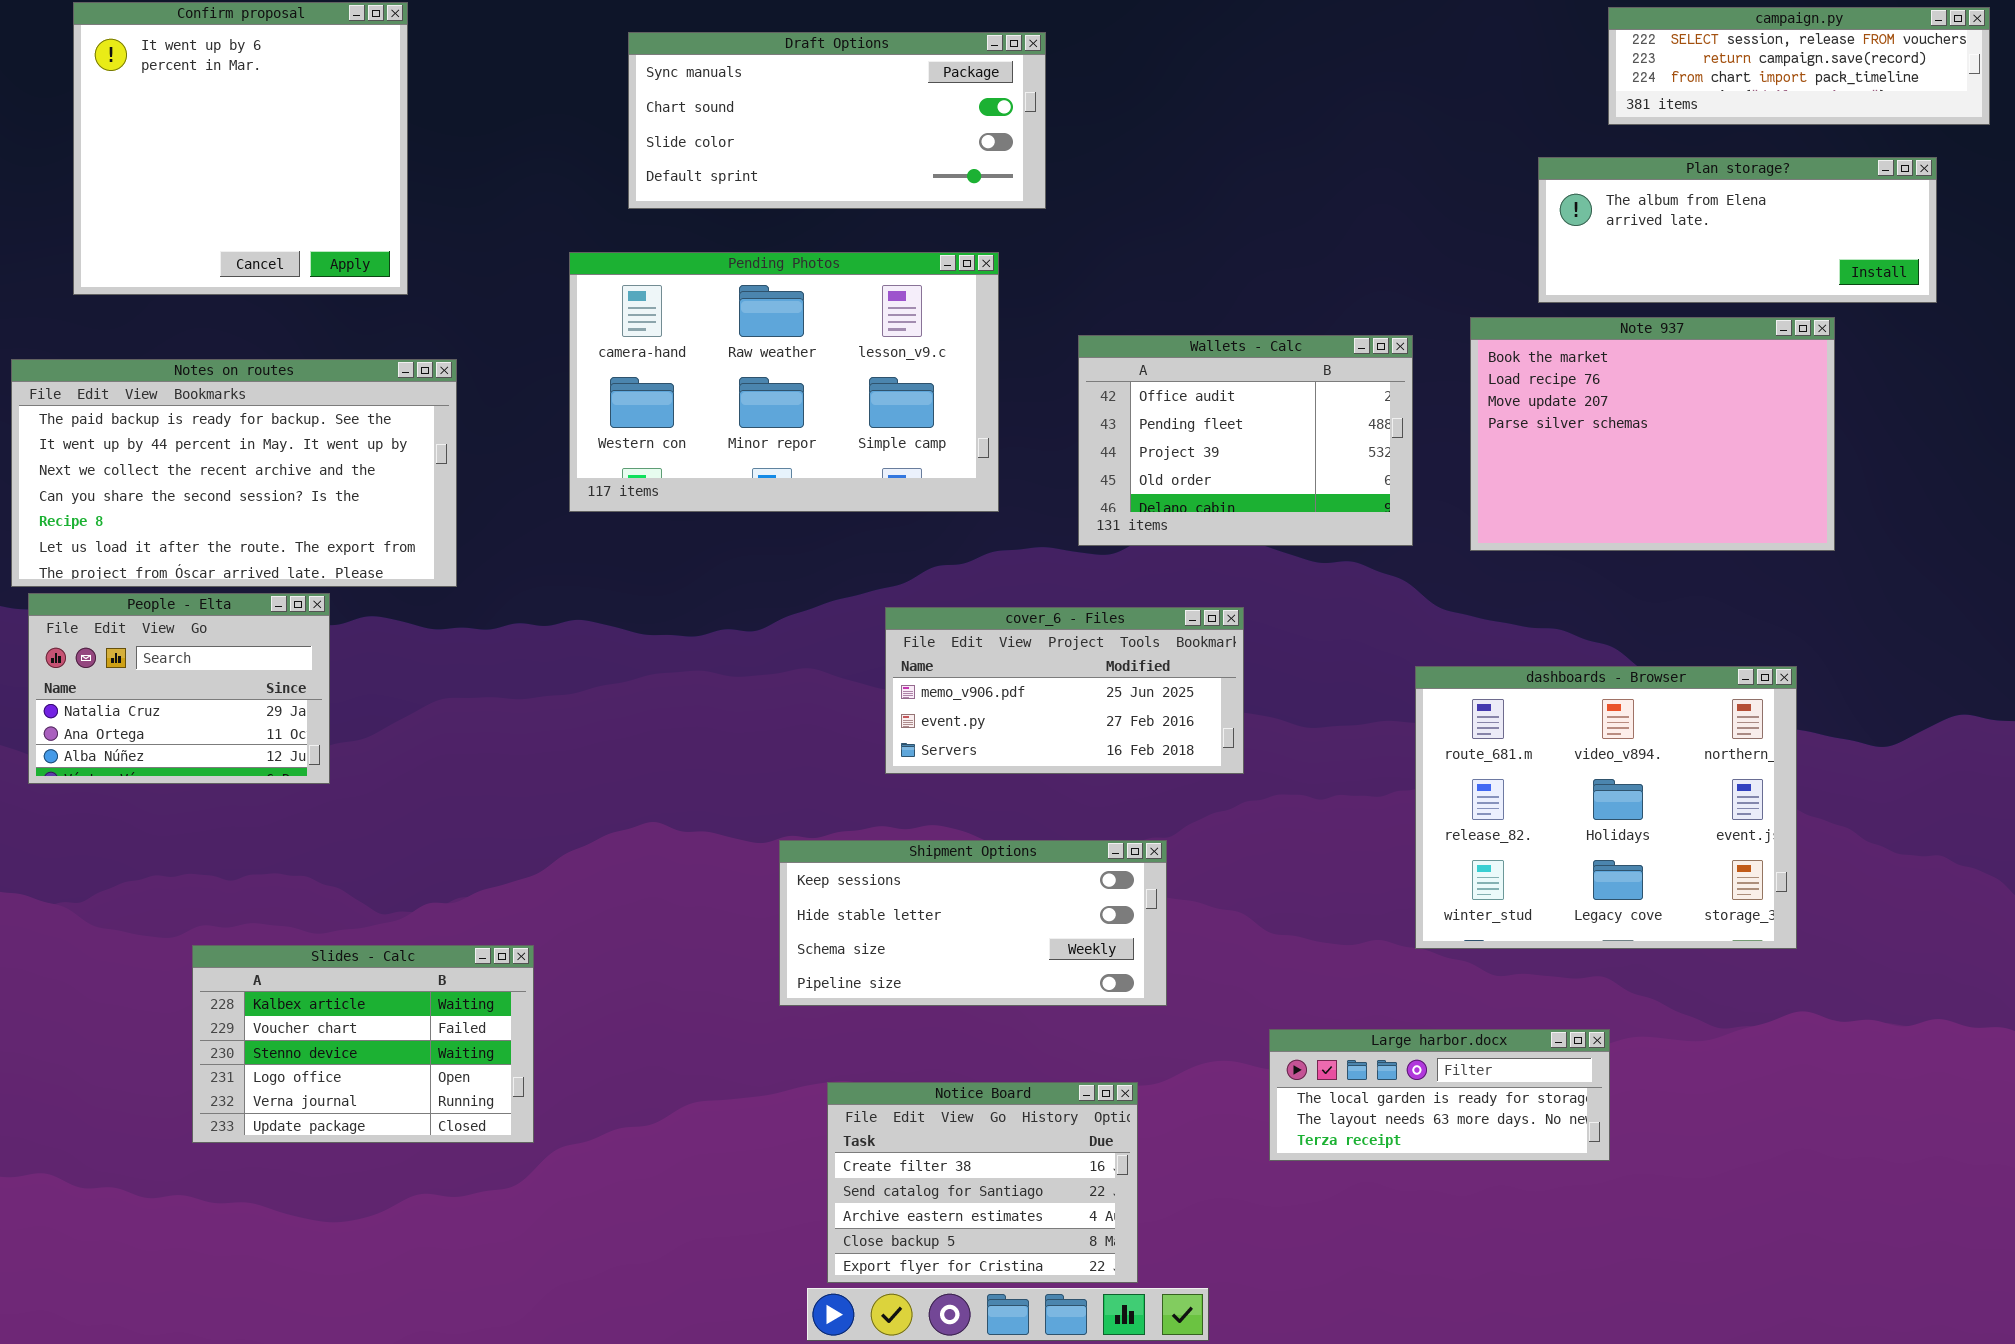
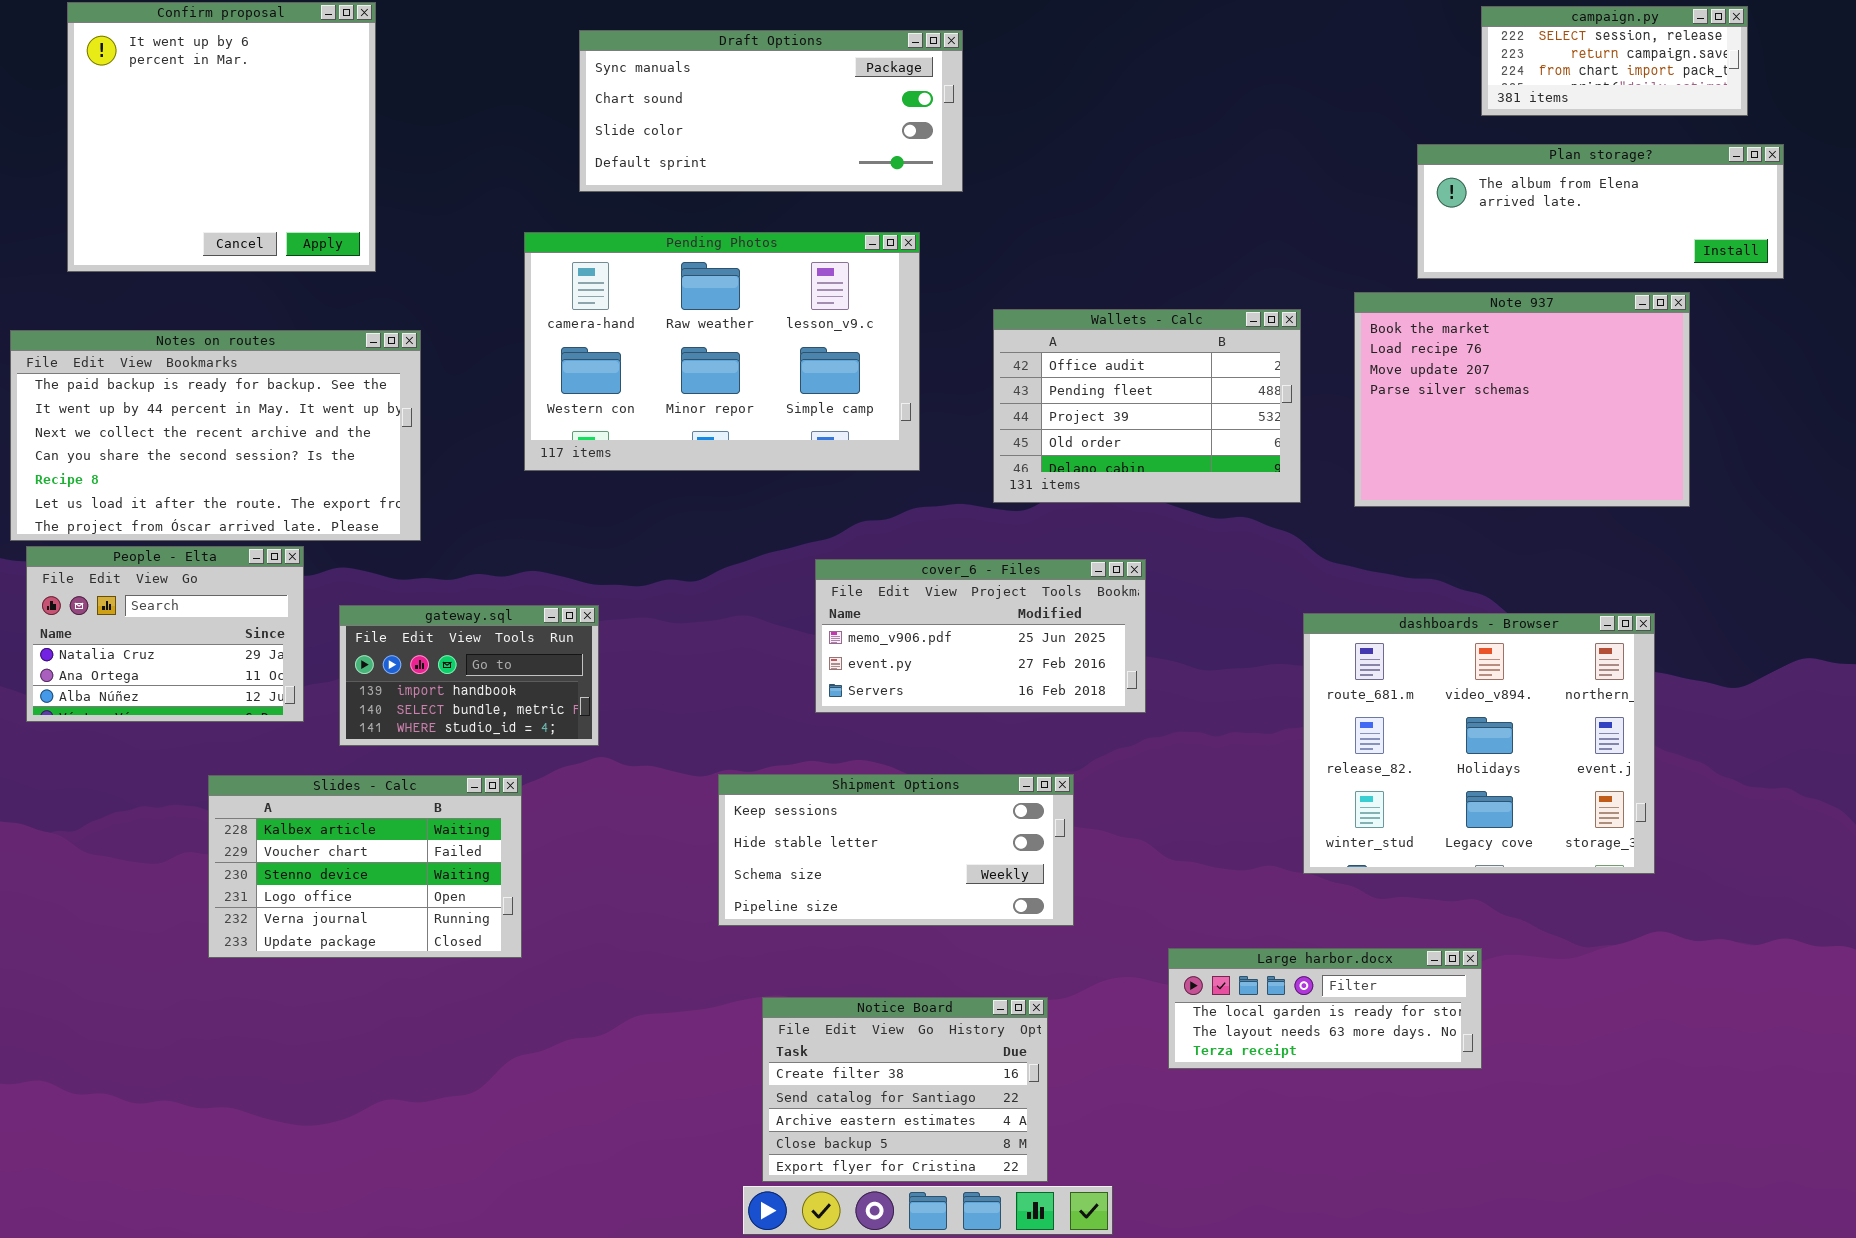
campaign.py: [1608,7,1990,125] -> [1481,6,1748,116], resized
gateway.sql: none -> [339,605,599,746], opened
Slides - Calc: [192,945,534,1143] -> [208,775,522,958], moved

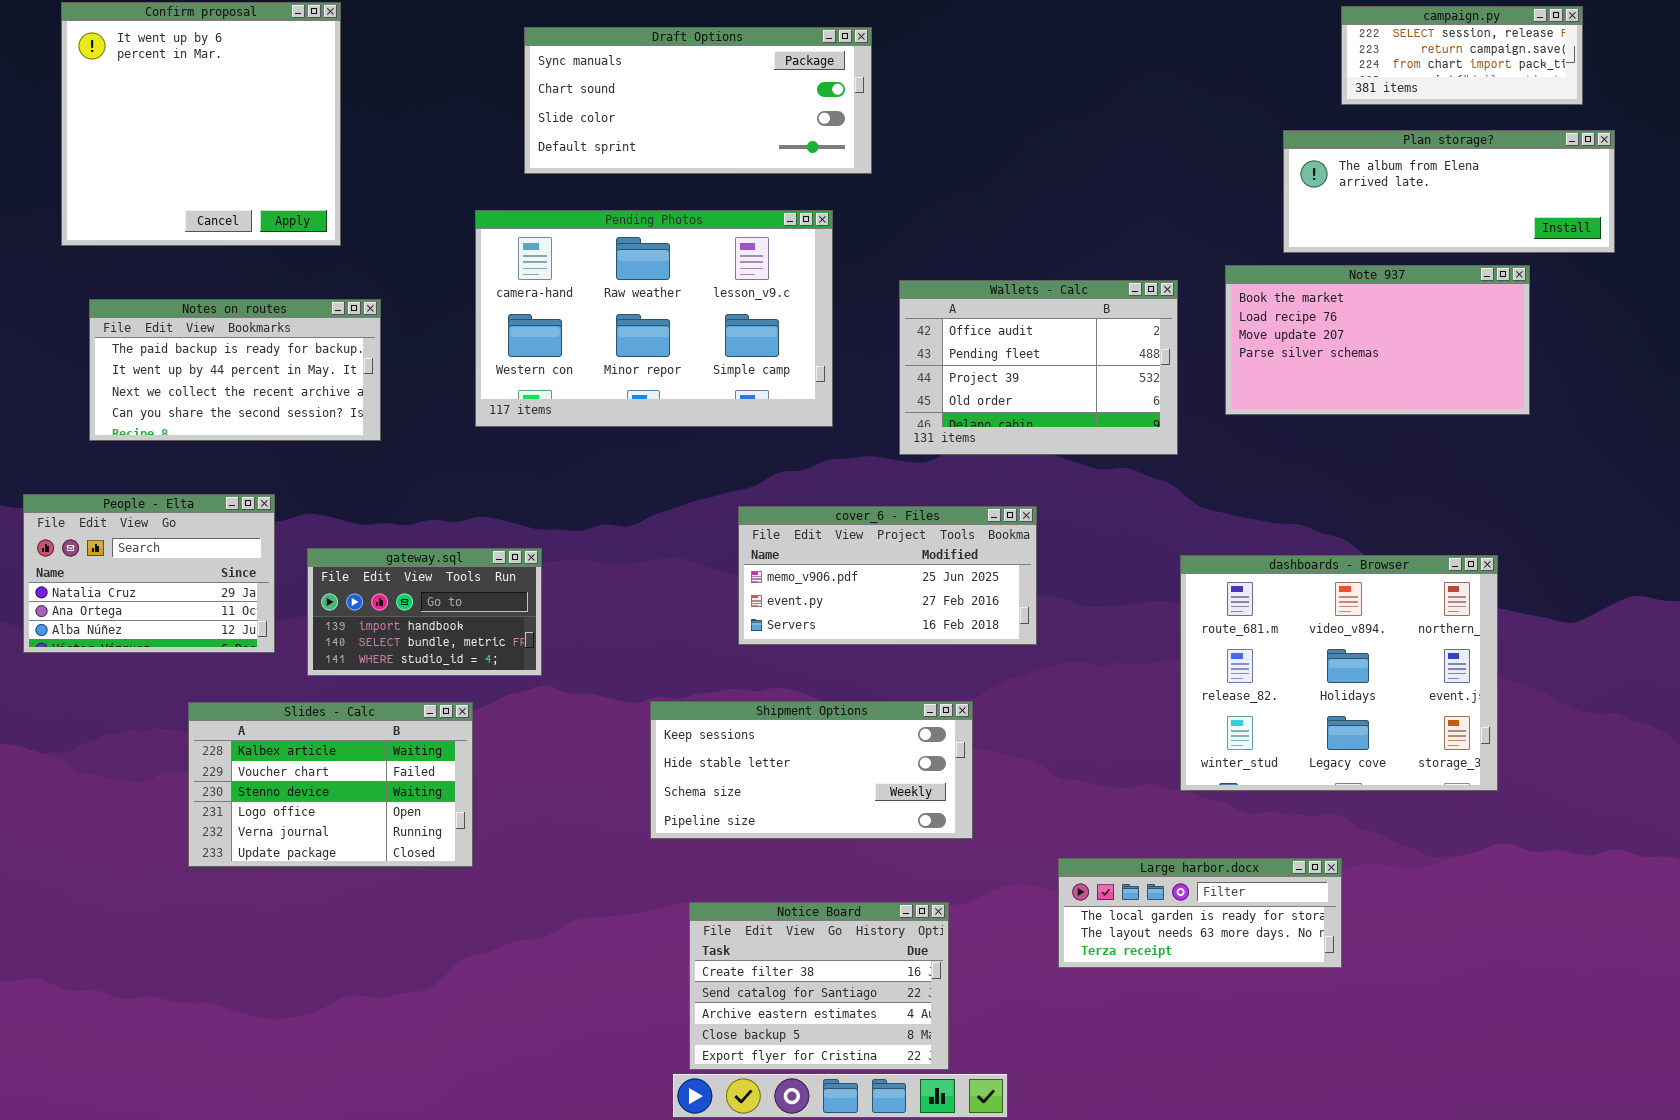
Note 937: [1354,292,1690,507] -> [1225,265,1530,415], resized
Notes on routes: [10,330,421,541] -> [89,299,381,441], resized

